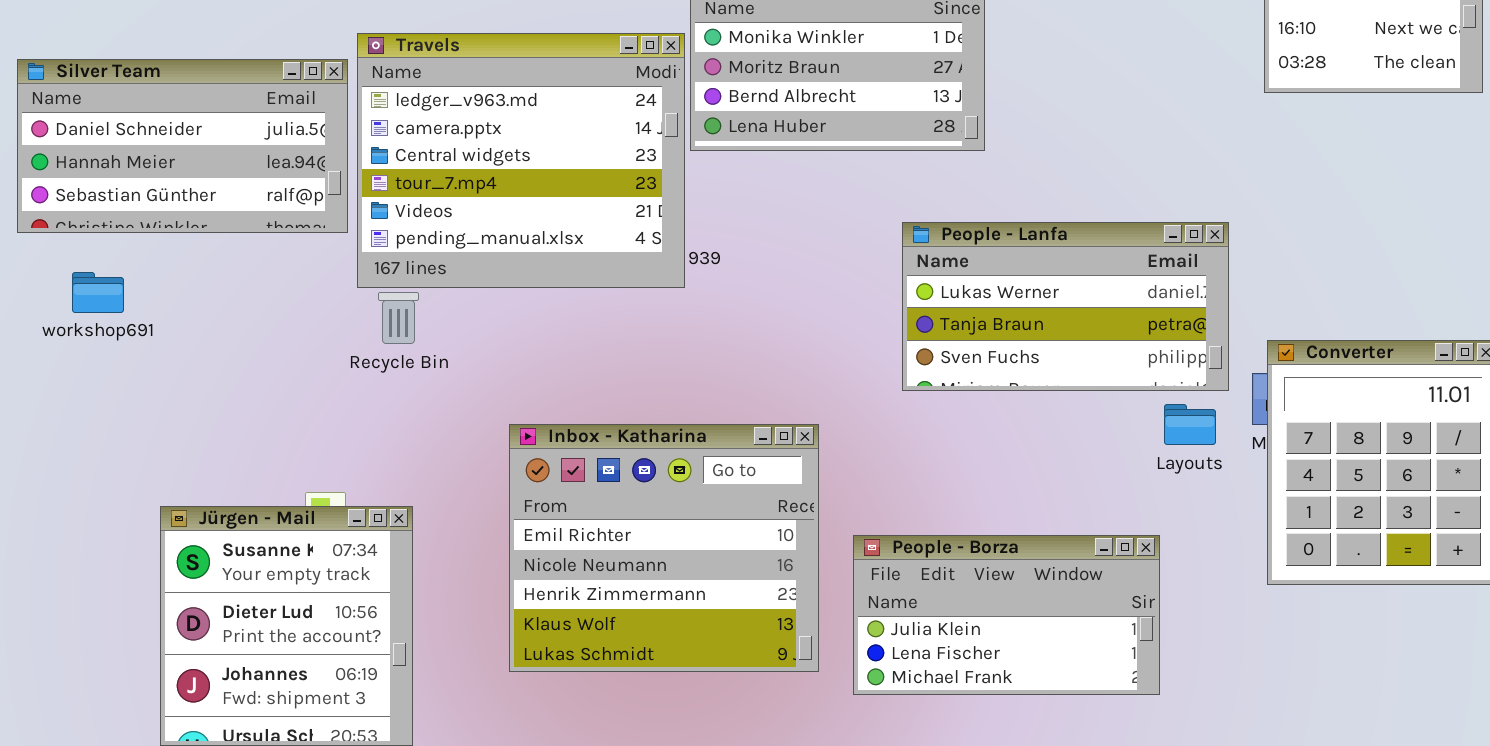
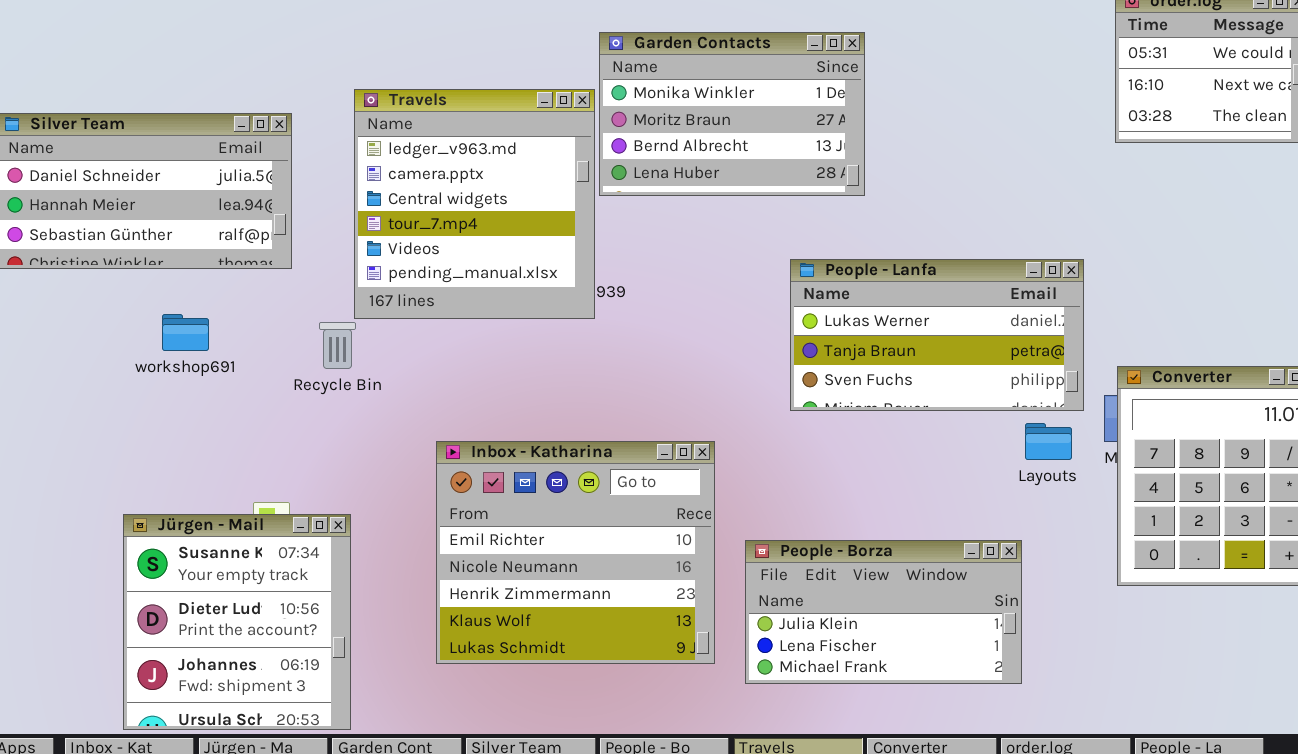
Travels: [357,33,685,288] -> [354,89,595,319], resized
workshop691: [72,272,124,313] -> [162,314,209,351], moved

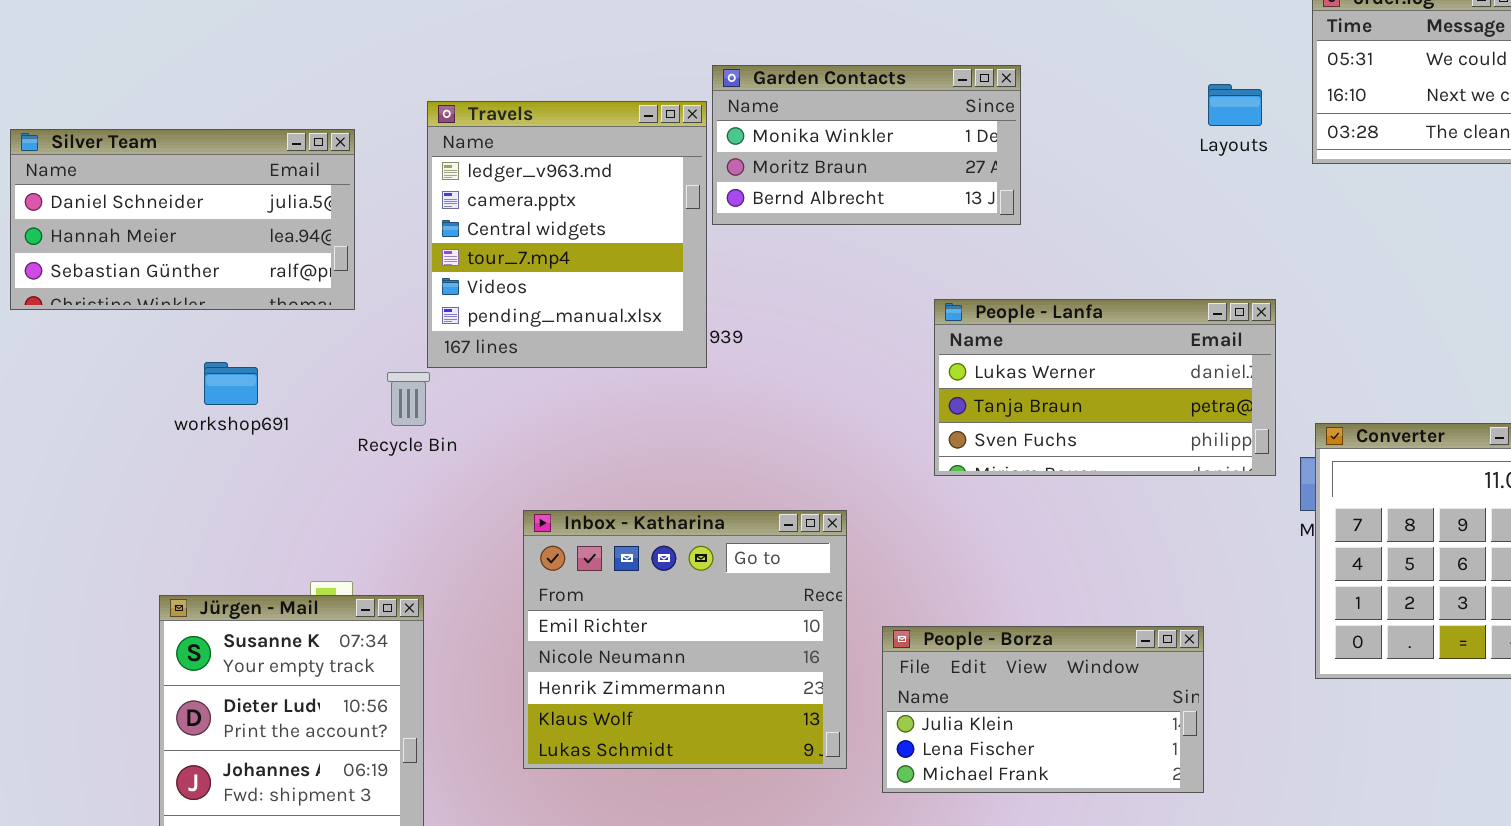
Garden Contacts: [599,32,865,196] -> [712,65,1021,225], resized
Layouts: [1025,423,1072,460] -> [1208,84,1262,126], moved

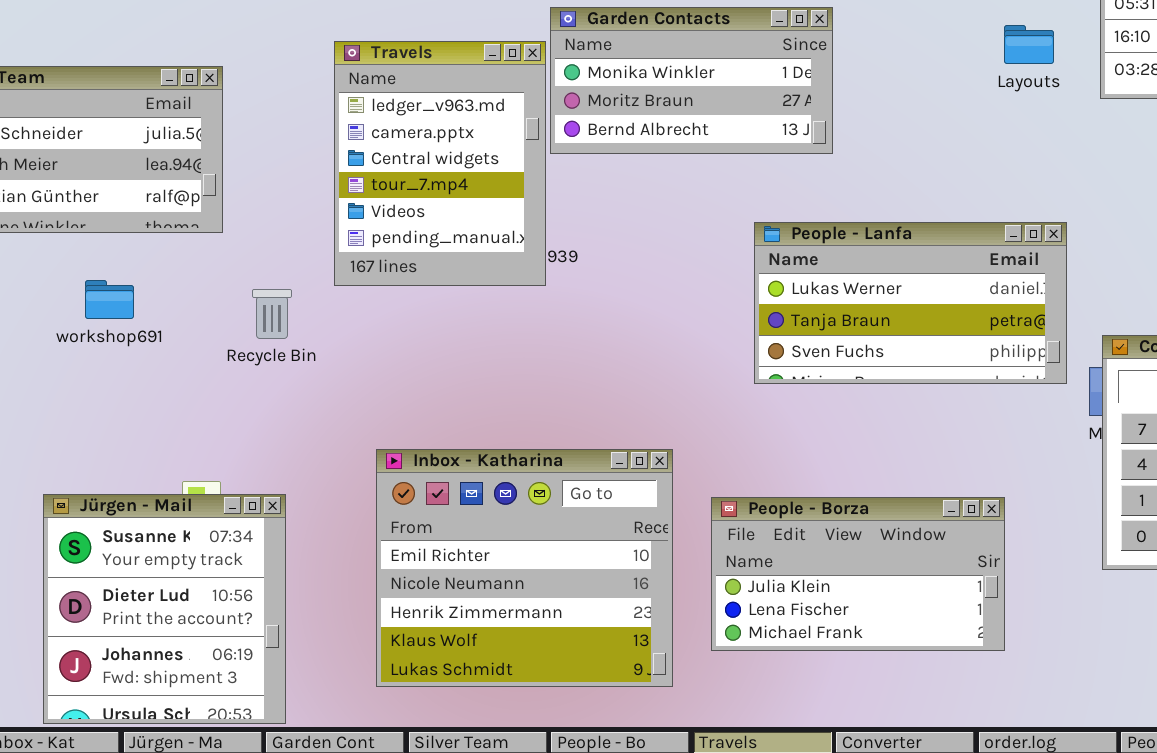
Travels: [427,101,707,368] -> [334,41,546,286], resized
Inbox - Katharina: [523,510,847,769] -> [376,449,673,687], moved
People - Borza: [882,626,1204,793] -> [711,497,1005,651], moved

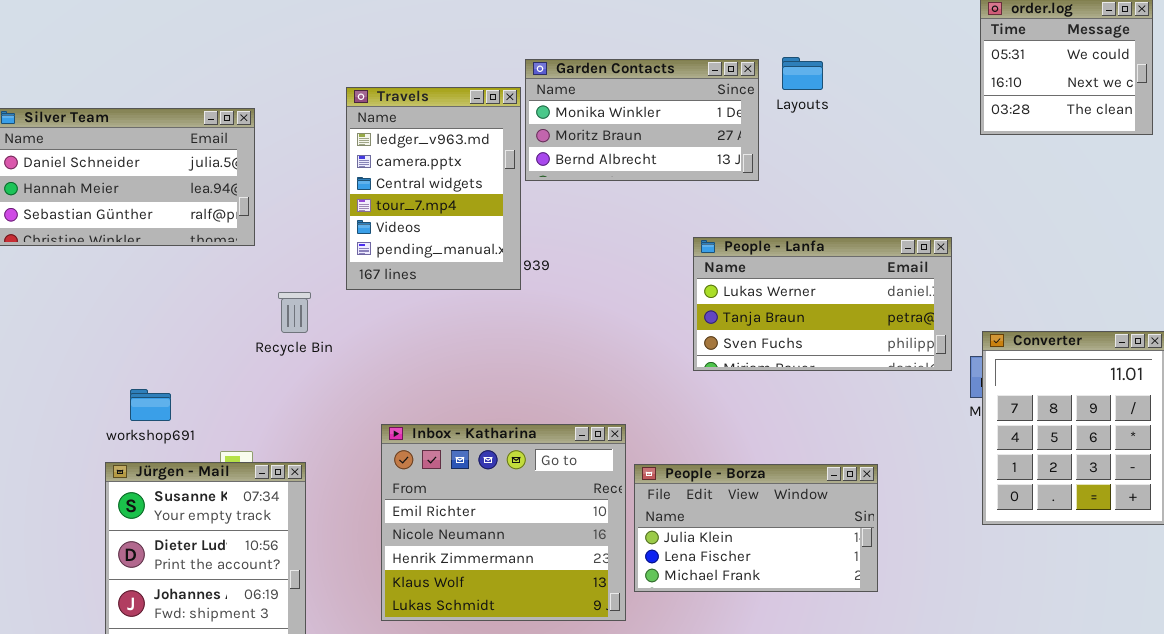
Layouts: [1004,25,1054,64] -> [782,57,823,90], moved
workshop691: [85,280,134,319] -> [130,389,171,421], moved
People - Borza: [711,497,1005,651] -> [634,464,878,592], moved

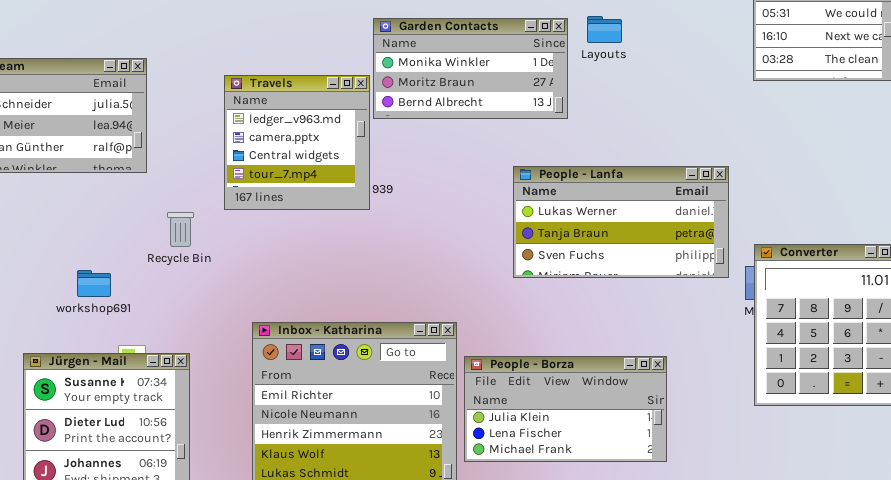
Travels: [346,87,521,290] -> [224,75,370,210], resized
workshop691: [130,389,171,421] -> [77,270,111,297], moved

